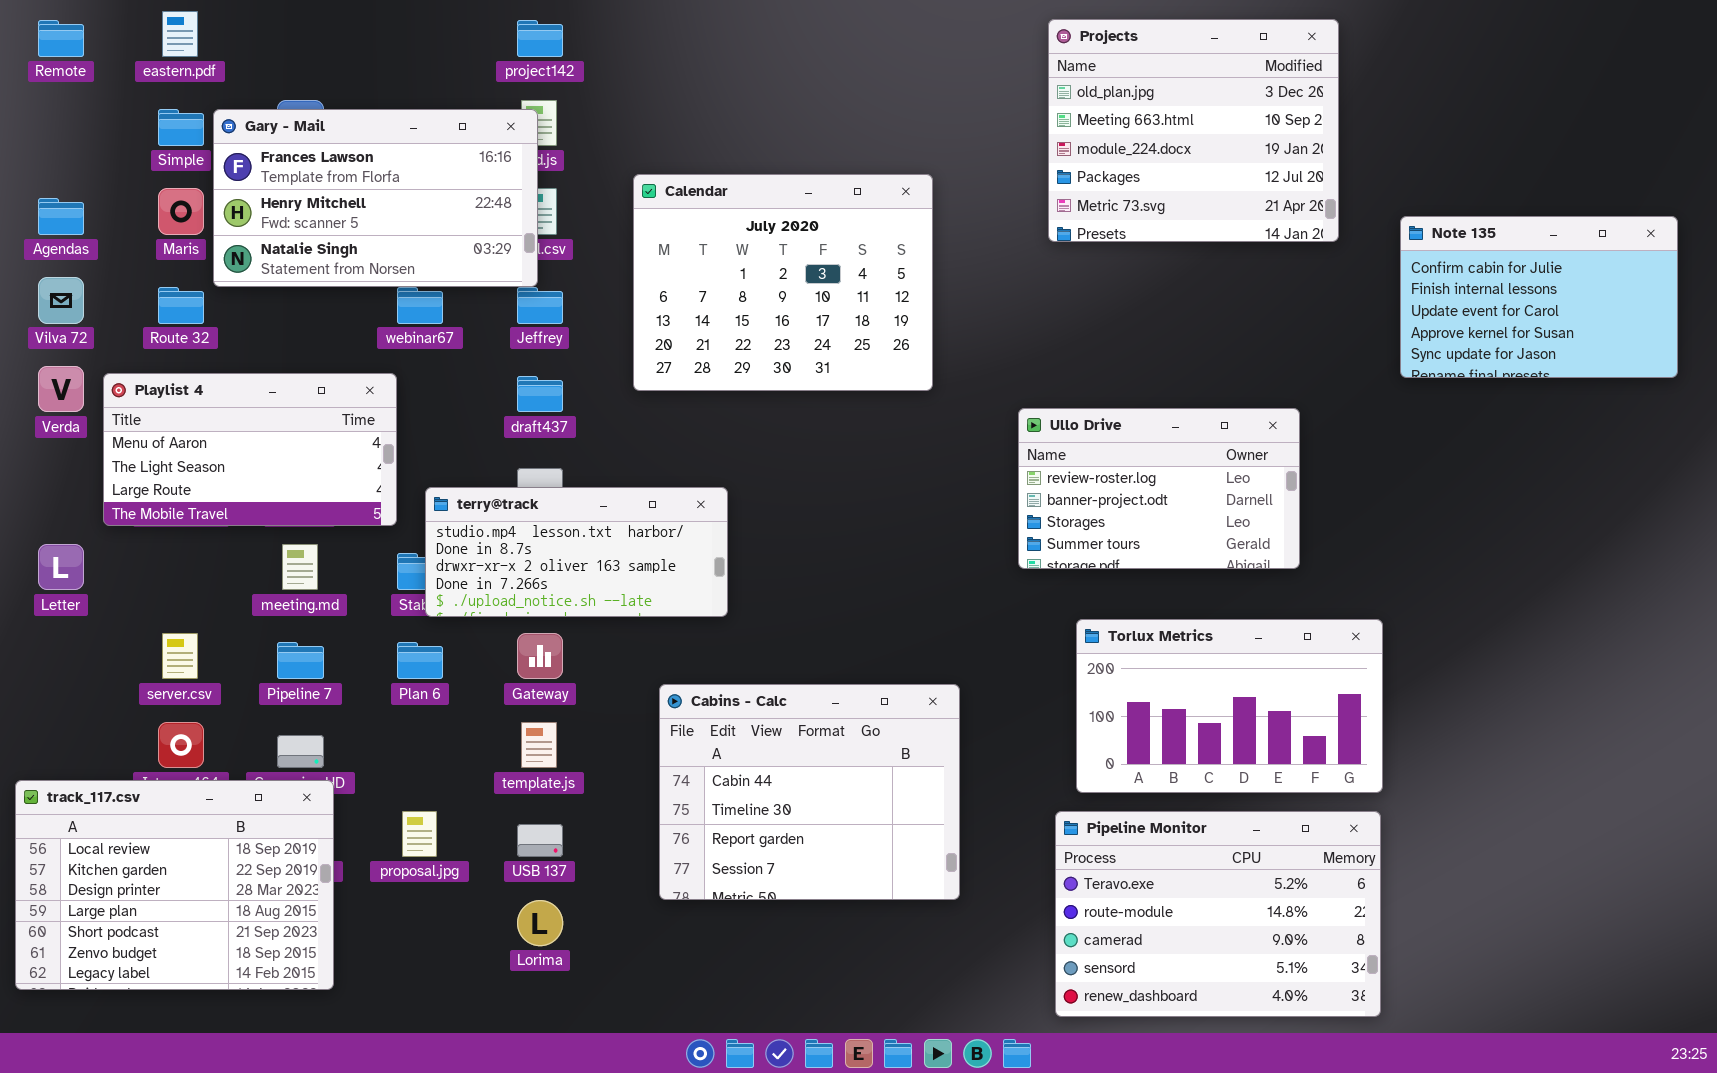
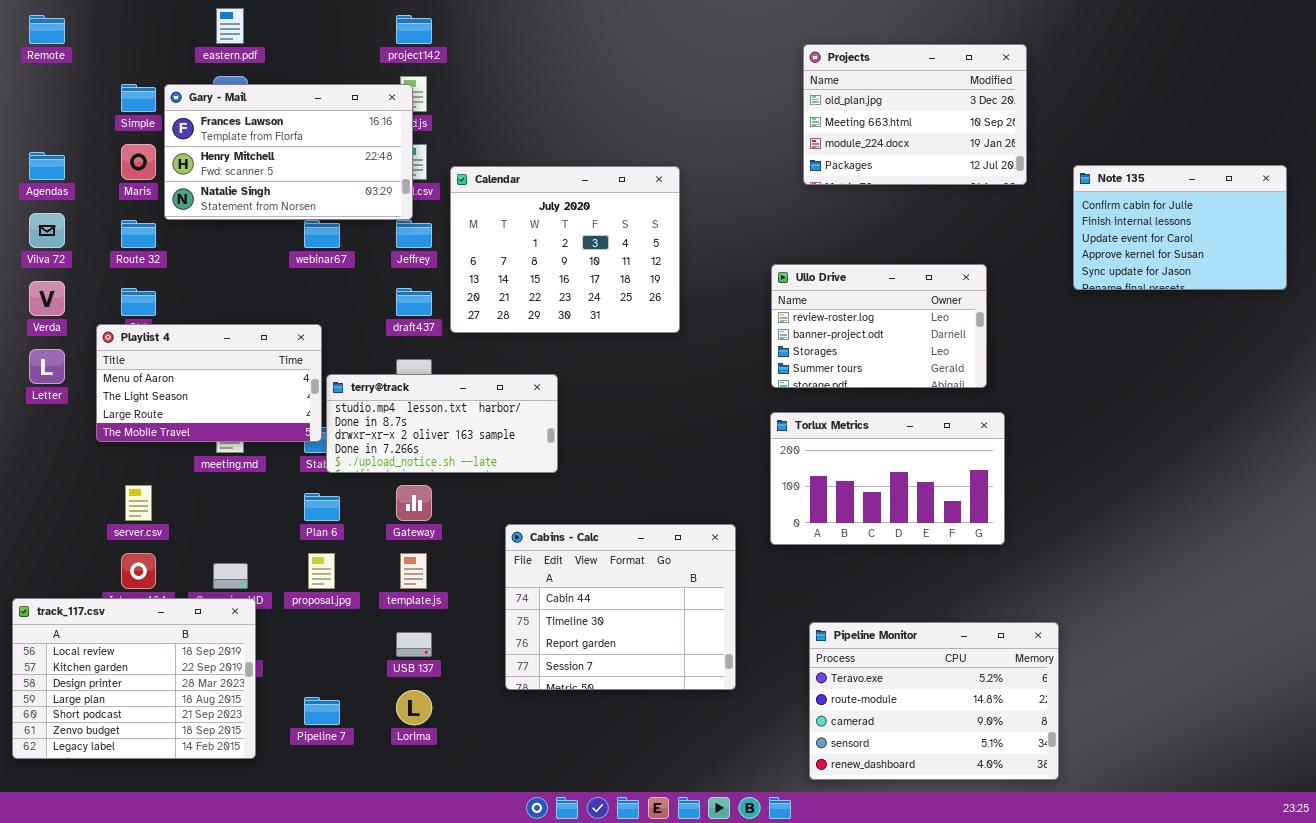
eastern.pdf: [162,11,198,57] -> [216,8,244,44], moved
Projects: [1048,19,1339,242] -> [803,44,1027,185], resized
Calendar: [633,174,933,391] -> [450,166,680,333], moved
Playlist 4: [103,373,397,526] -> [96,324,322,442], moved
Ullo Drive: [1018,408,1300,569] -> [771,264,987,388], moved
Letter: [38,544,84,590] -> [29,349,65,384], moved
Torlux Metrics: [1076,619,1383,793] -> [770,412,1005,545], moved
Pipeline 7: [277,642,324,679] -> [304,697,340,725], moved
proposal.jpg: [402,811,437,857] -> [308,553,335,589], moved

